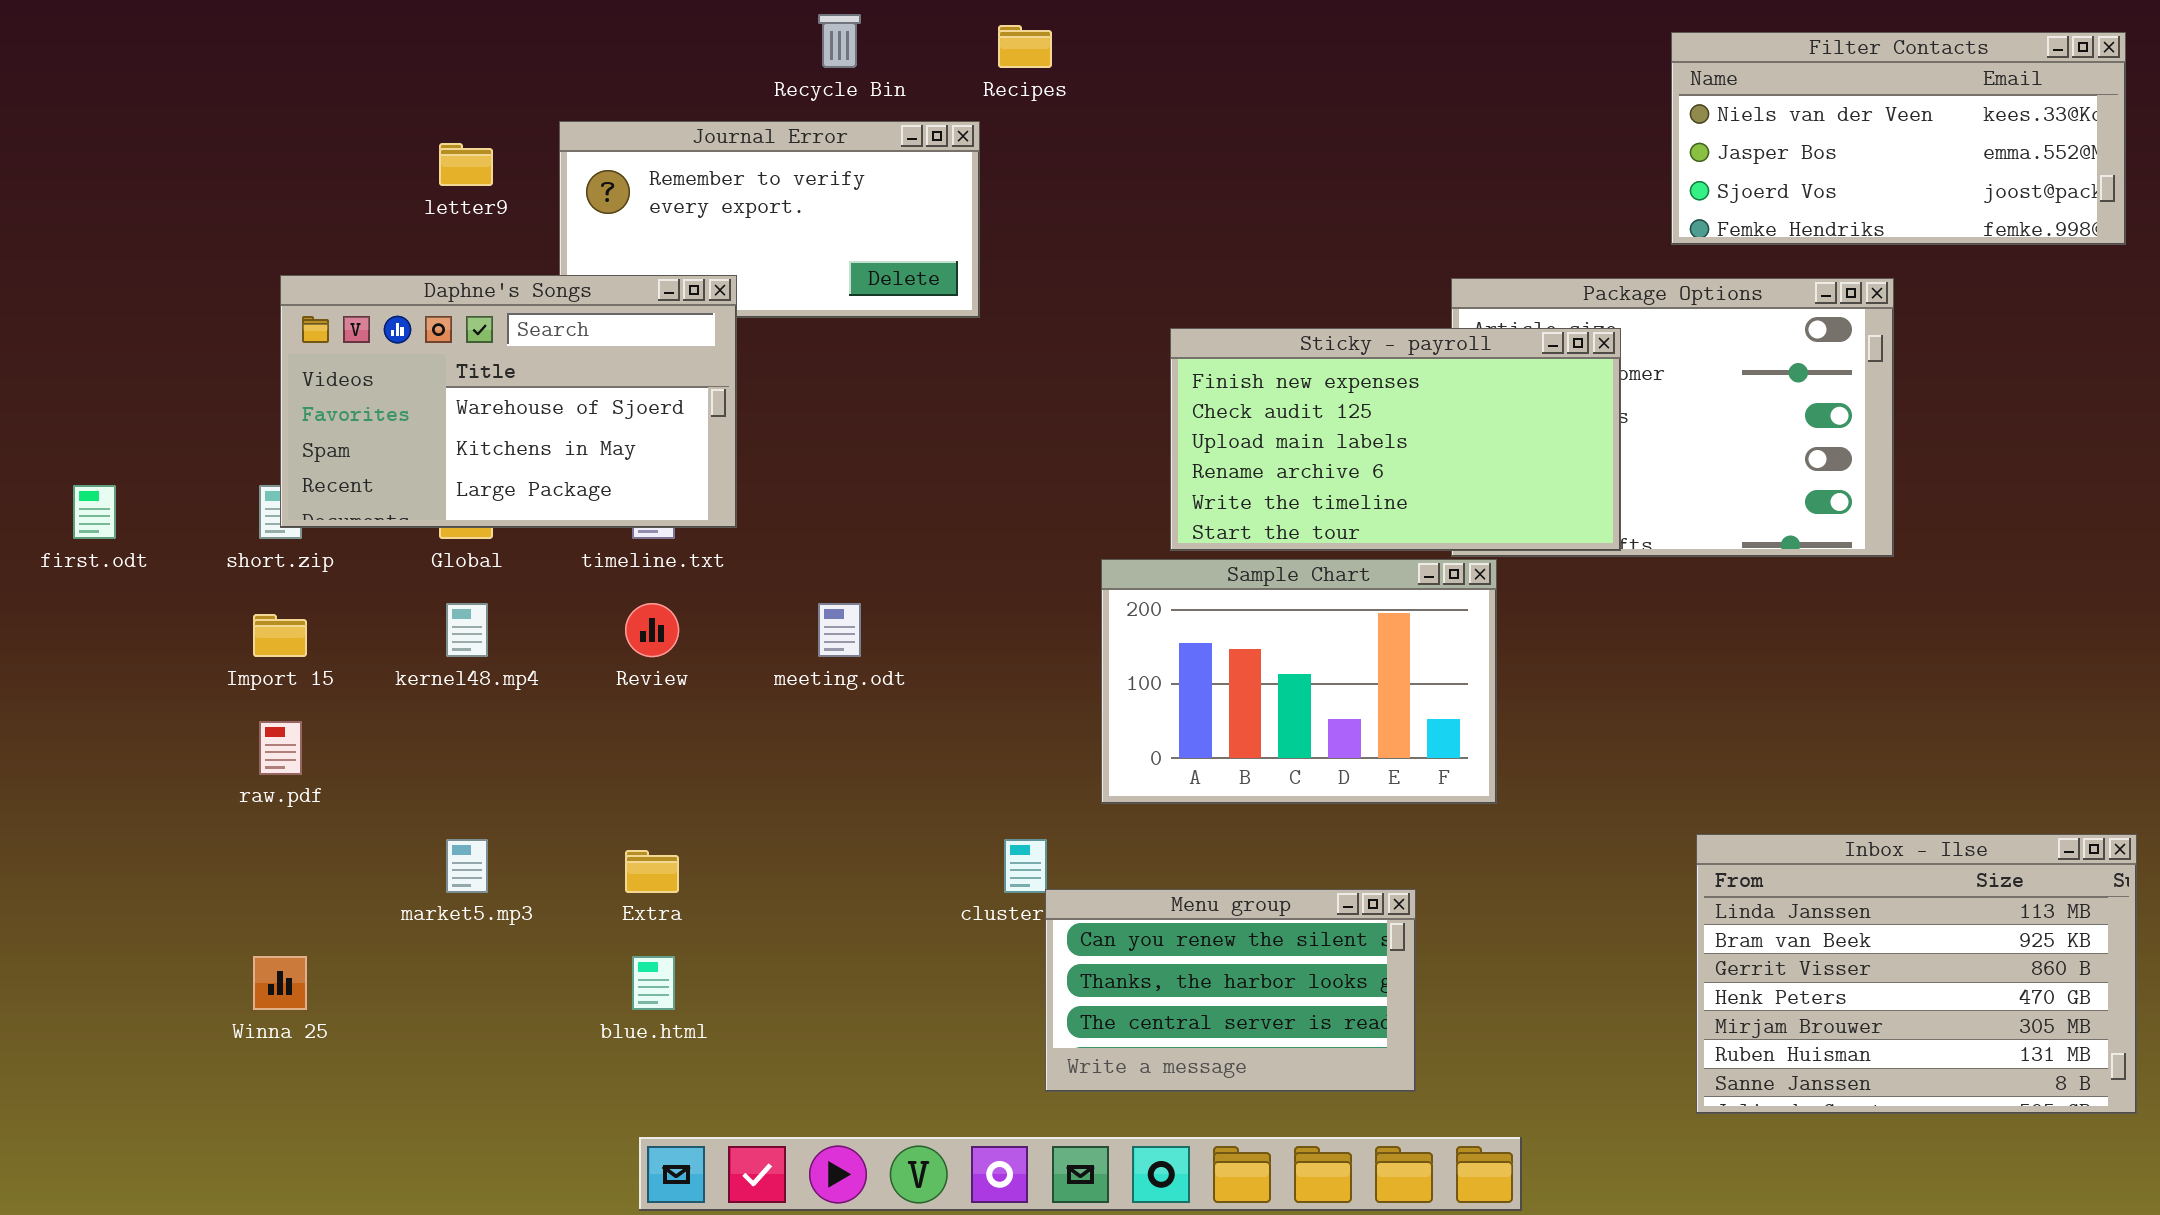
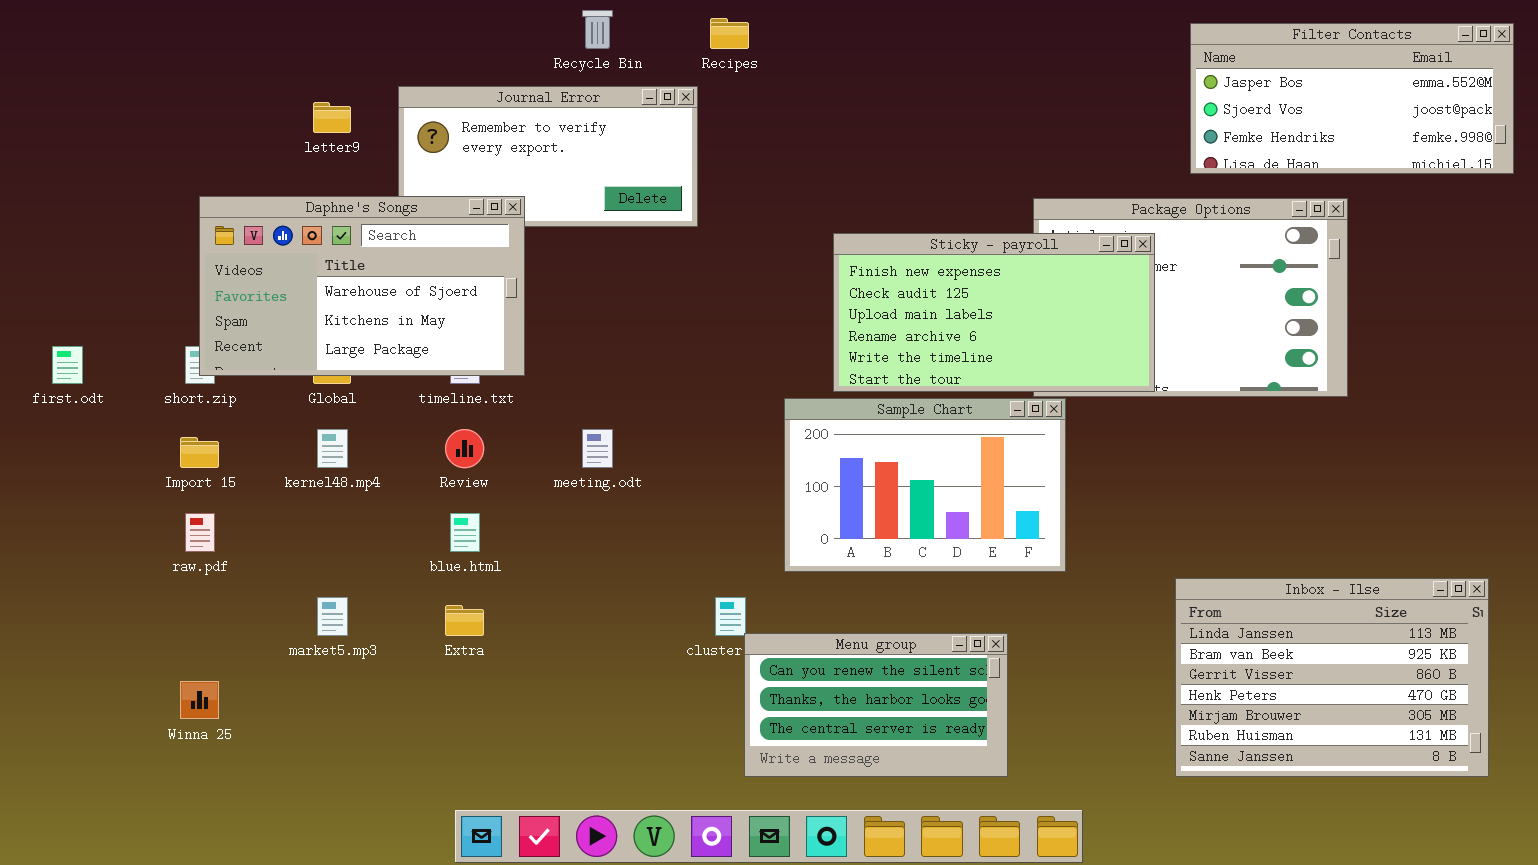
Filter Contacts: [1671,32,2126,245] -> [1190,23,1514,174], scrolled down 1 row
Inbox - Ilse: [1696,834,2137,1114] -> [1175,578,1489,777], moved
blue.html: [632,956,675,1010] -> [450,513,480,552], moved

